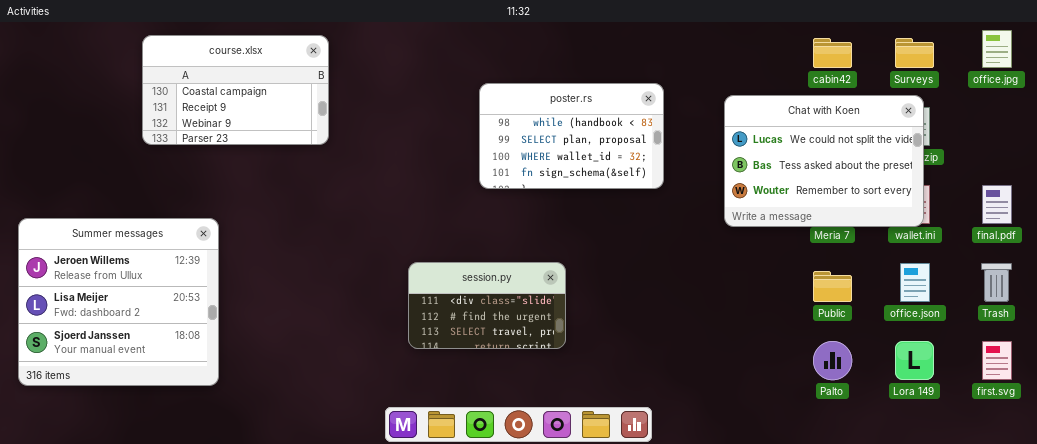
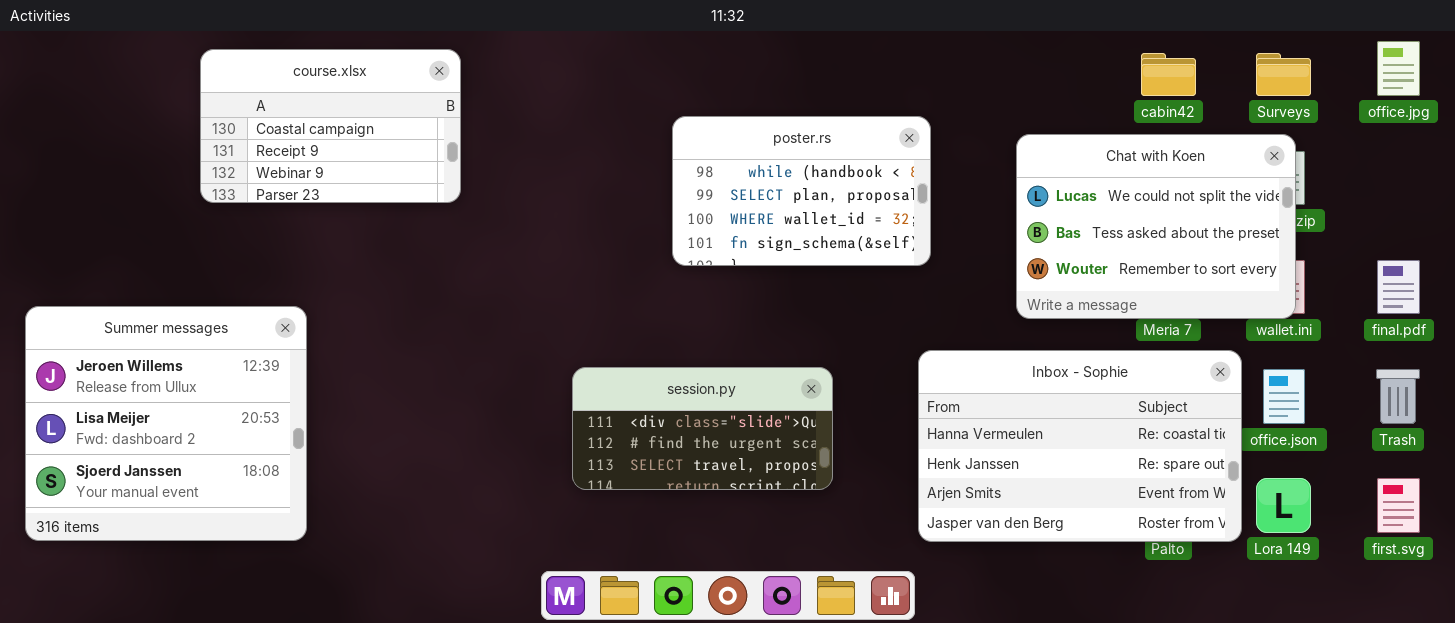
Inbox - Sophie: none -> [918,350,1242,542], opened
session.py: [408,262,566,349] -> [572,367,833,490], resized

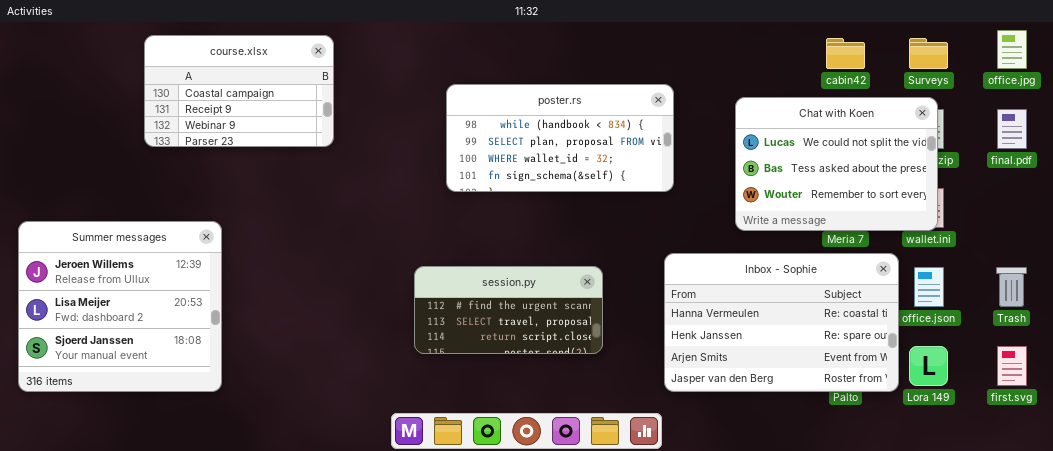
poster.rs: [672,116,931,266] -> [446,84,674,192], resized
final.pdf: [1377,260,1420,314] -> [997,109,1027,149], moved
session.py: [572,367,833,490] -> [414,266,603,354], scrolled down 1 row

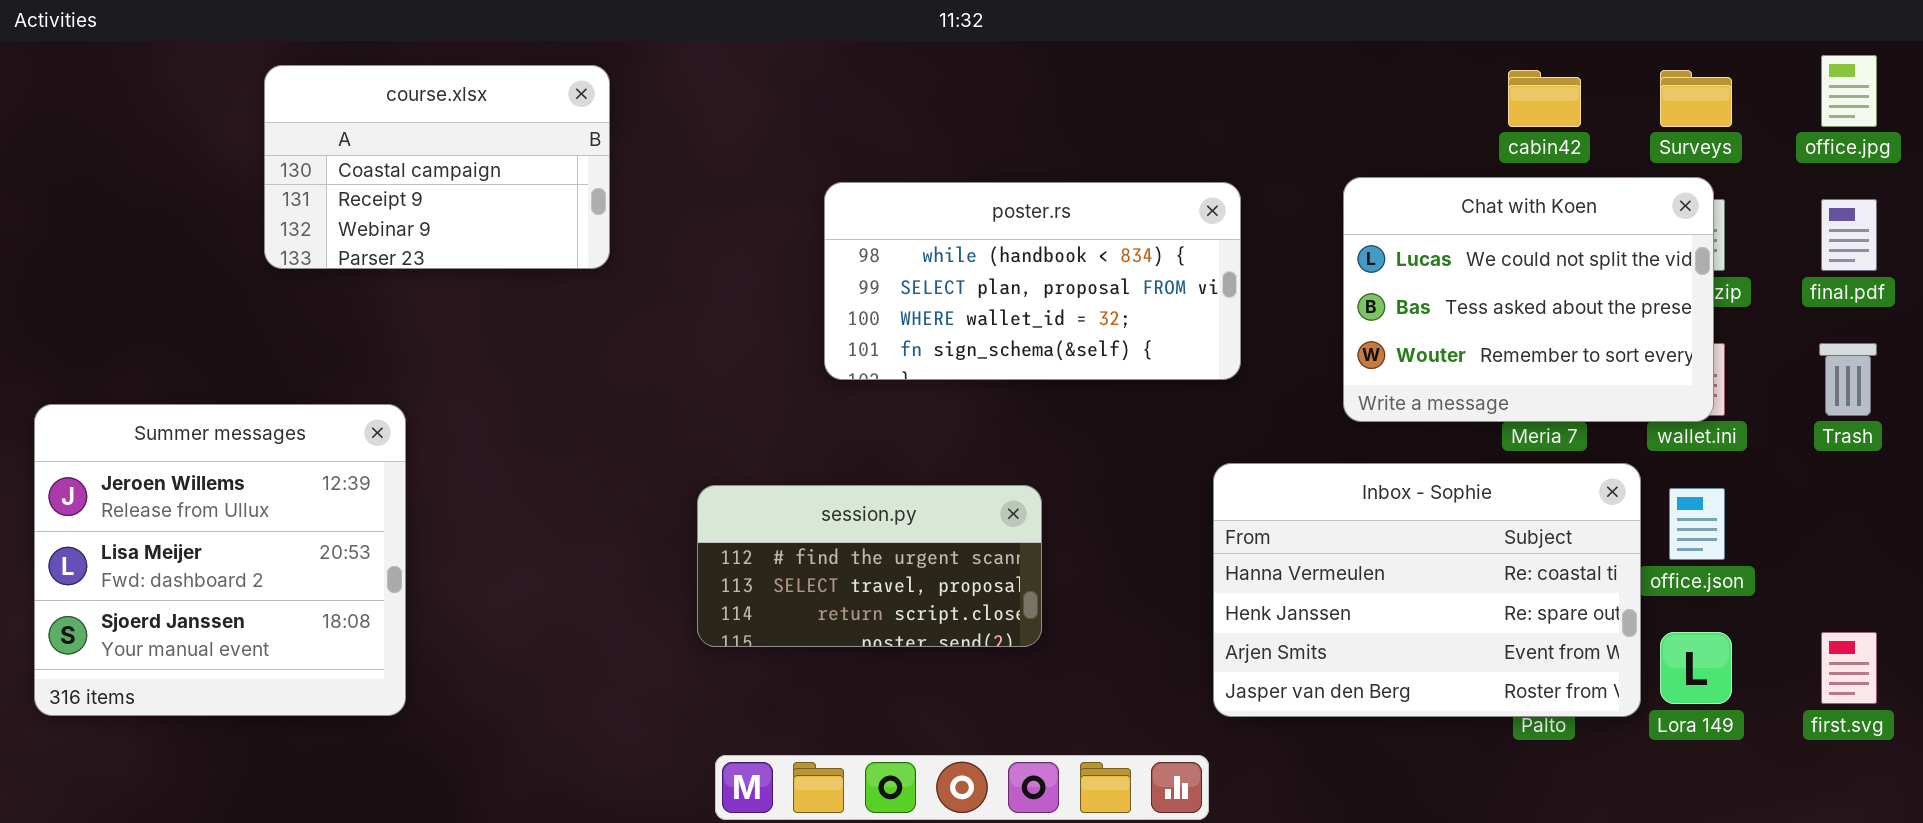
poster.rs: [446,84,674,192] -> [824,182,1241,380], moved
session.py: [414,266,603,354] -> [697,485,1042,647], moved
Trash: [996,267,1027,307] -> [1819,343,1877,416], moved

